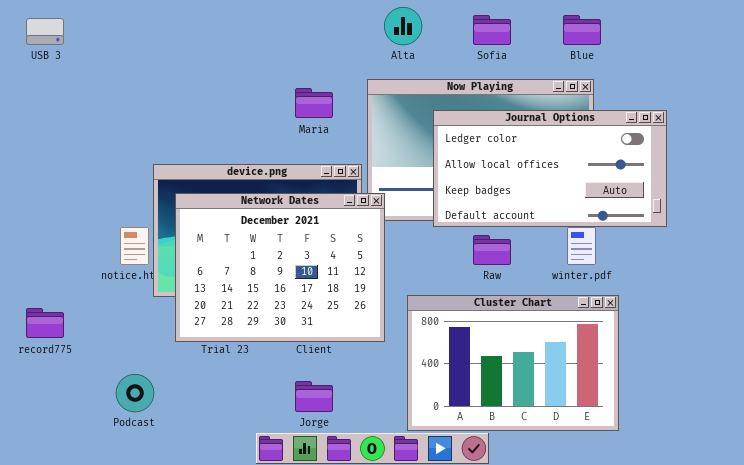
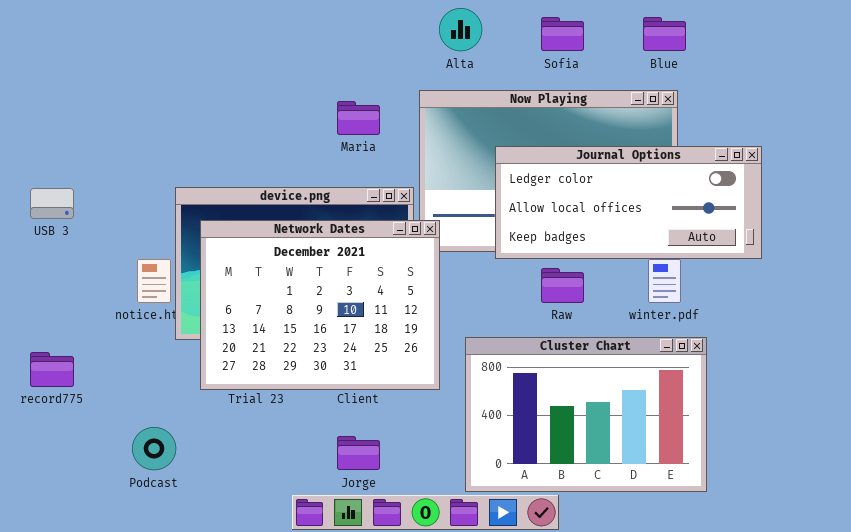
USB 3: [26,18,64,45] -> [30,188,74,219], moved
Journal Options: [433,110,667,227] -> [495,146,762,259], resized

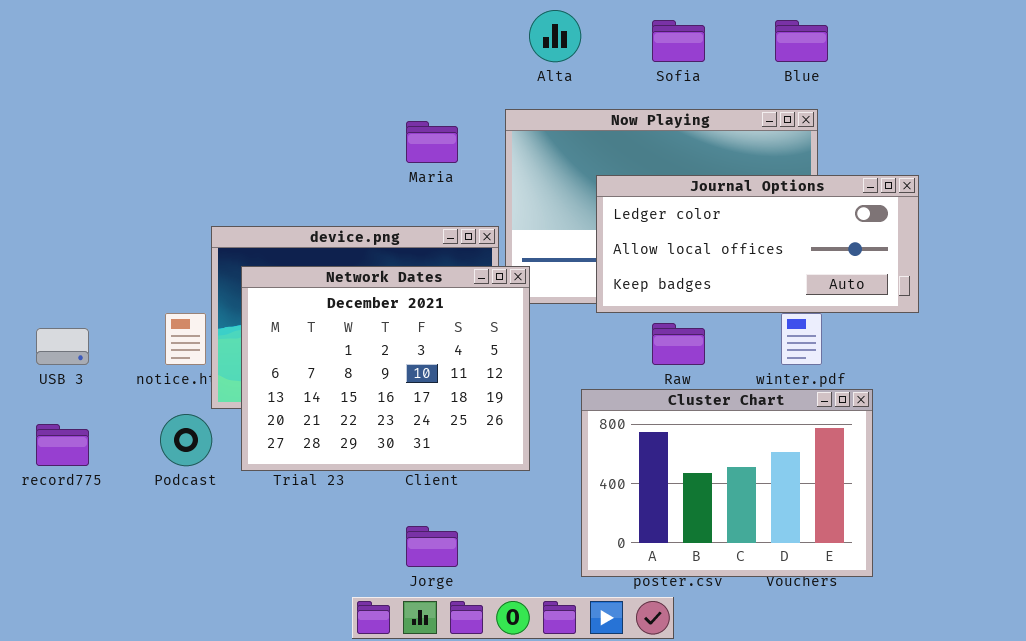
USB 3: [30,188,74,219] -> [36,328,89,365], moved
Cluster Chart: [465,337,707,492] -> [581,389,873,577], moved
Podcast: [132,427,176,470] -> [160,414,212,466], moved

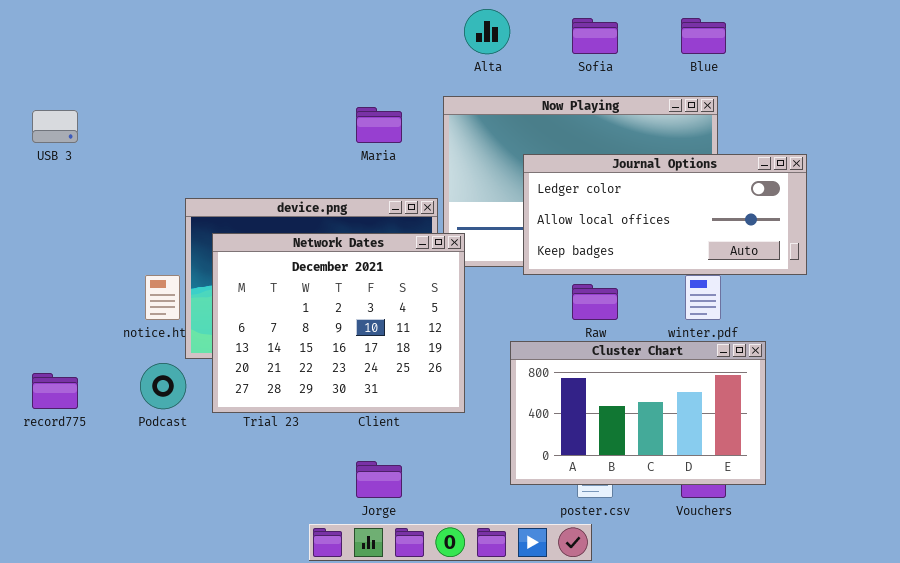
USB 3: [36,328,89,365] -> [32,110,78,143], moved
Cluster Chart: [581,389,873,577] -> [510,341,766,485], resized

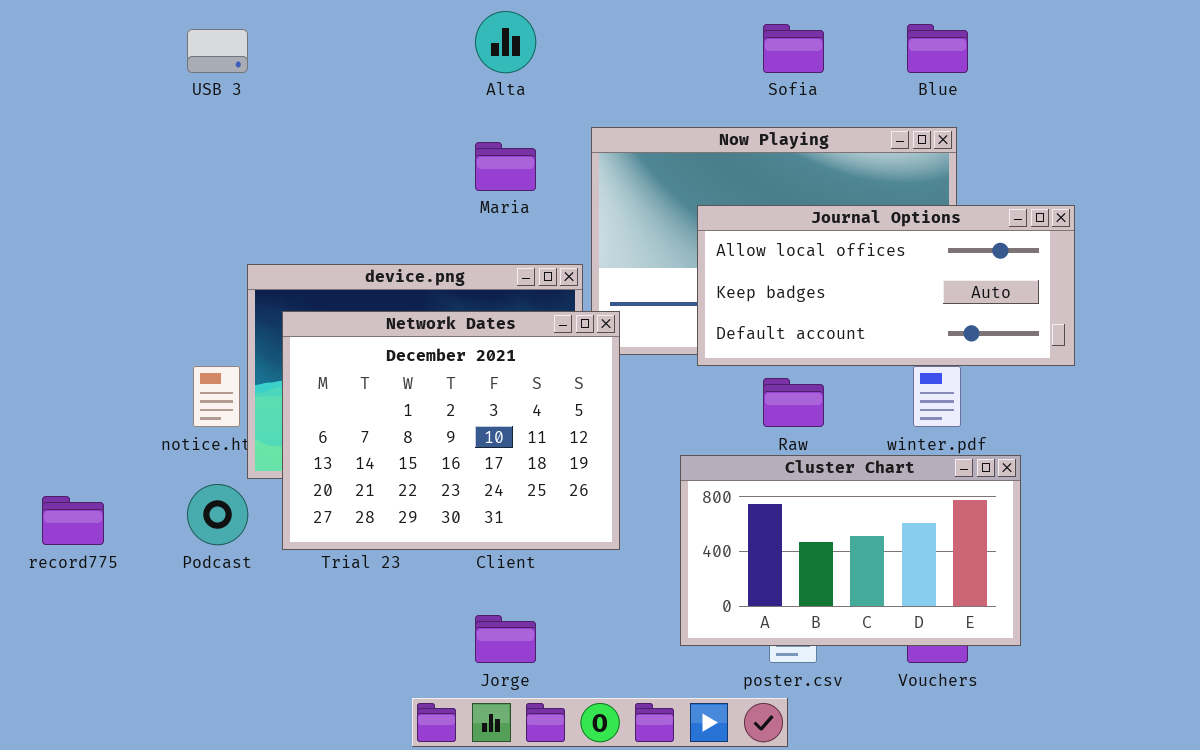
Alta: [464,9,510,54] -> [475,11,536,73], moved
USB 3: [32,110,78,143] -> [187,29,248,73], moved
Journal Options: [523,154,807,275] -> [697,205,1075,366], scrolled down 1 row

